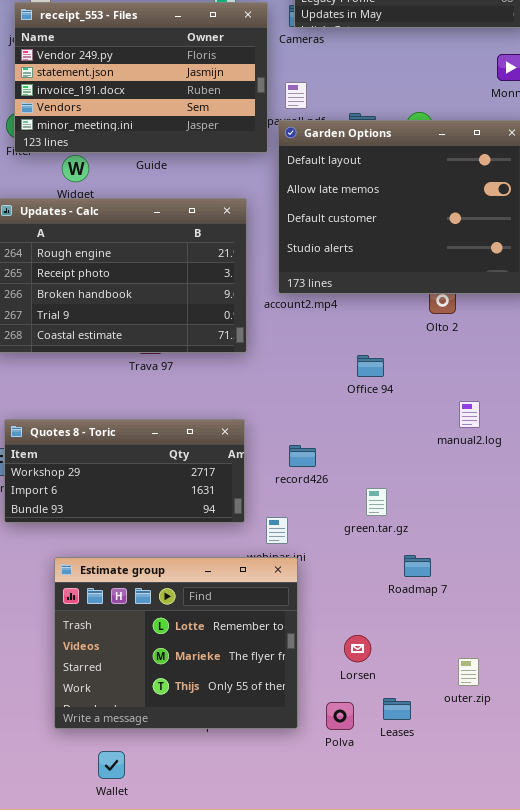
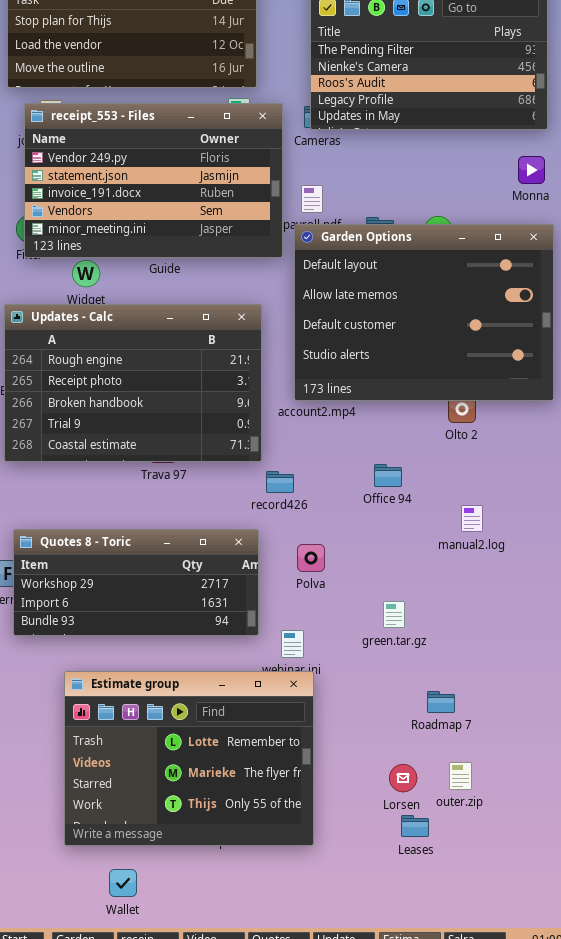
manual2.log: [459,401,480,428] -> [461,505,483,532], moved
record426: [289,445,316,467] -> [266,471,294,493], moved
Roadmap 7: [404,555,431,577] -> [427,691,455,713], moved
Lorsen: [344,635,371,662] -> [389,764,417,792], moved
outer.zip: [458,658,479,686] -> [449,762,472,790], moved
Polva: [326,702,354,730] -> [297,544,325,572], moved

